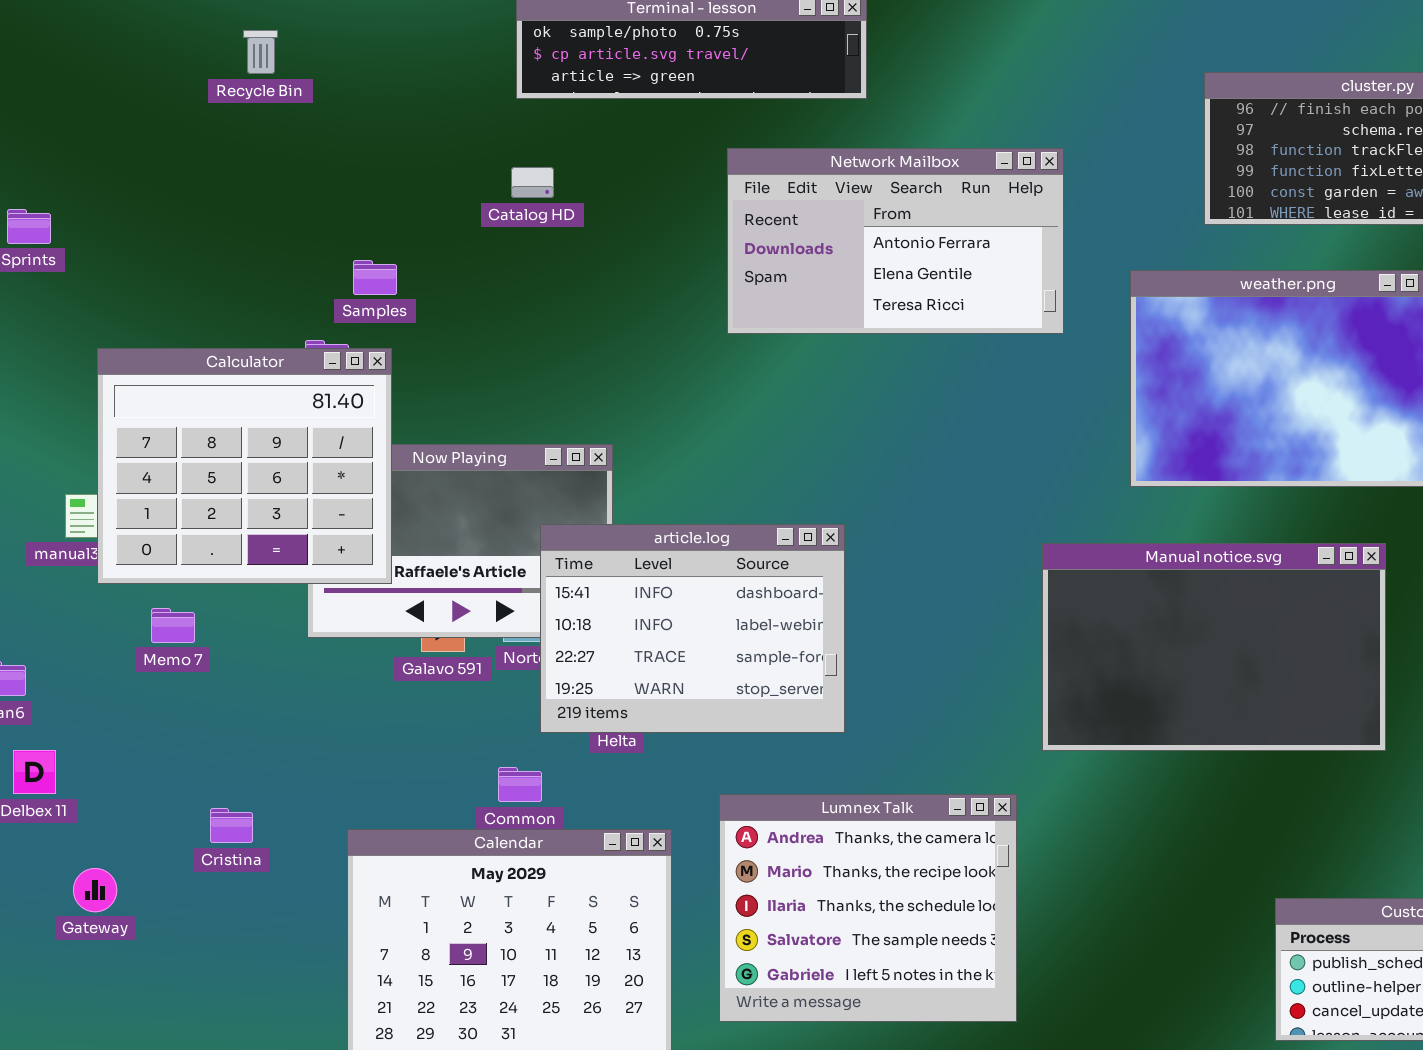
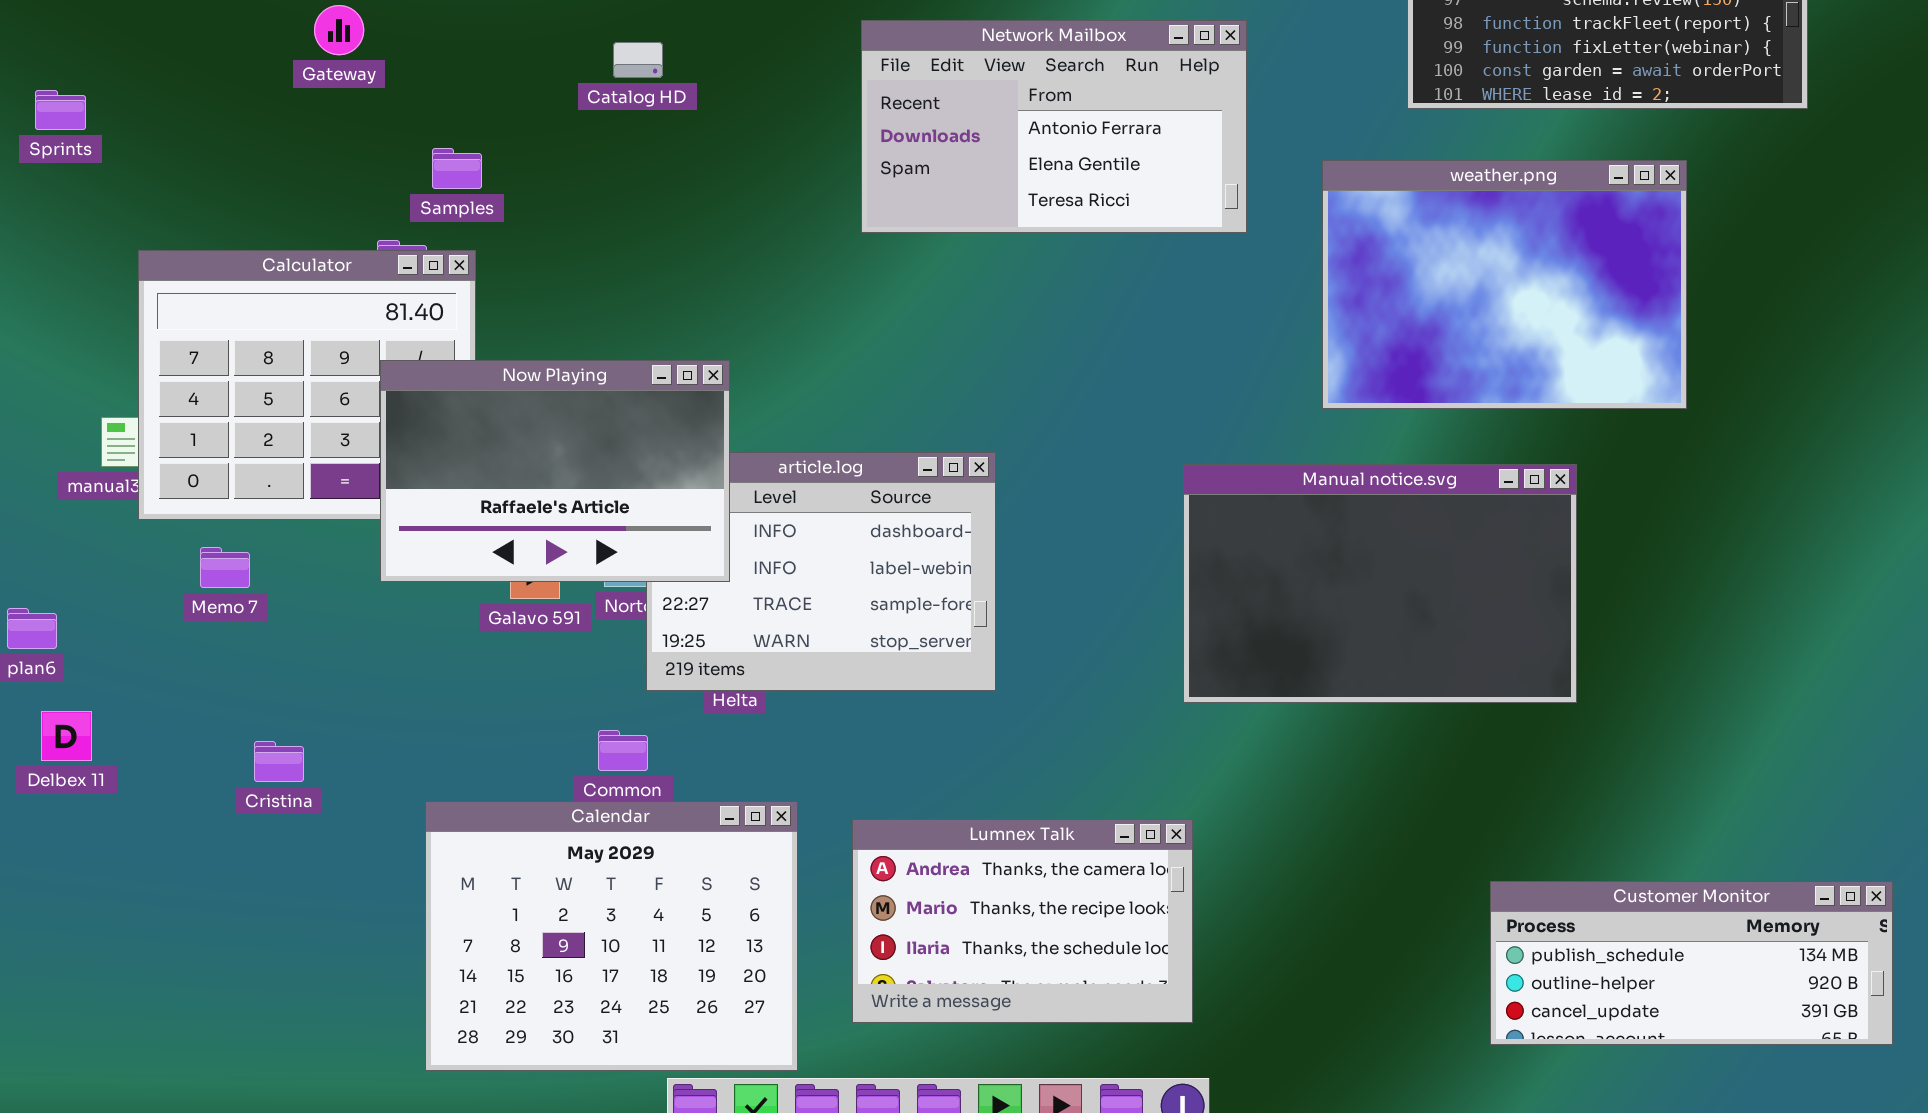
Now Playing: [307,444,613,638] -> [380,360,730,582], raised
Manual notice.svg: [1042,543,1386,751] -> [1183,464,1577,703], moved
Lumnex Talk: [719,794,1017,1022] -> [852,819,1193,1023], resized
Cristina: [210,808,253,843] -> [254,741,304,782], moved
Gateway: [73,868,117,912] -> [314,5,364,55], moved

